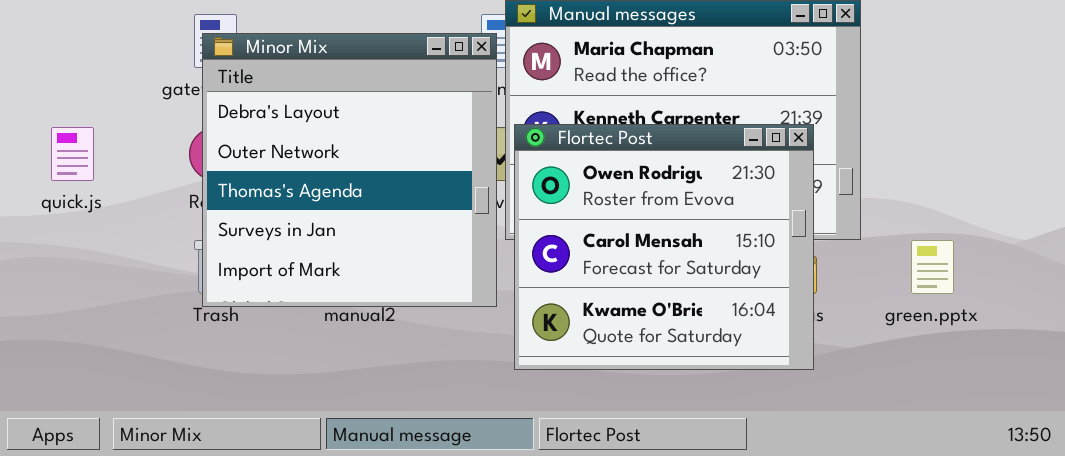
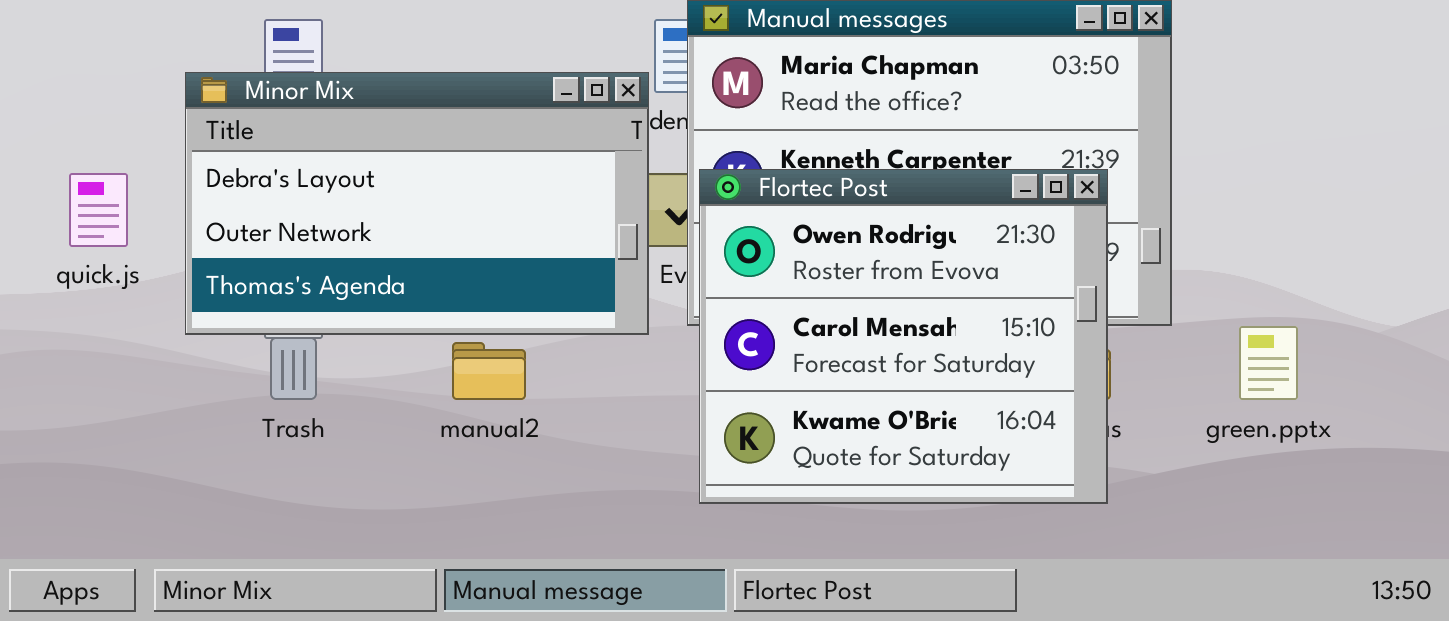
Minor Mix: [202,33,497,307] -> [185,72,649,335], moved, resized

